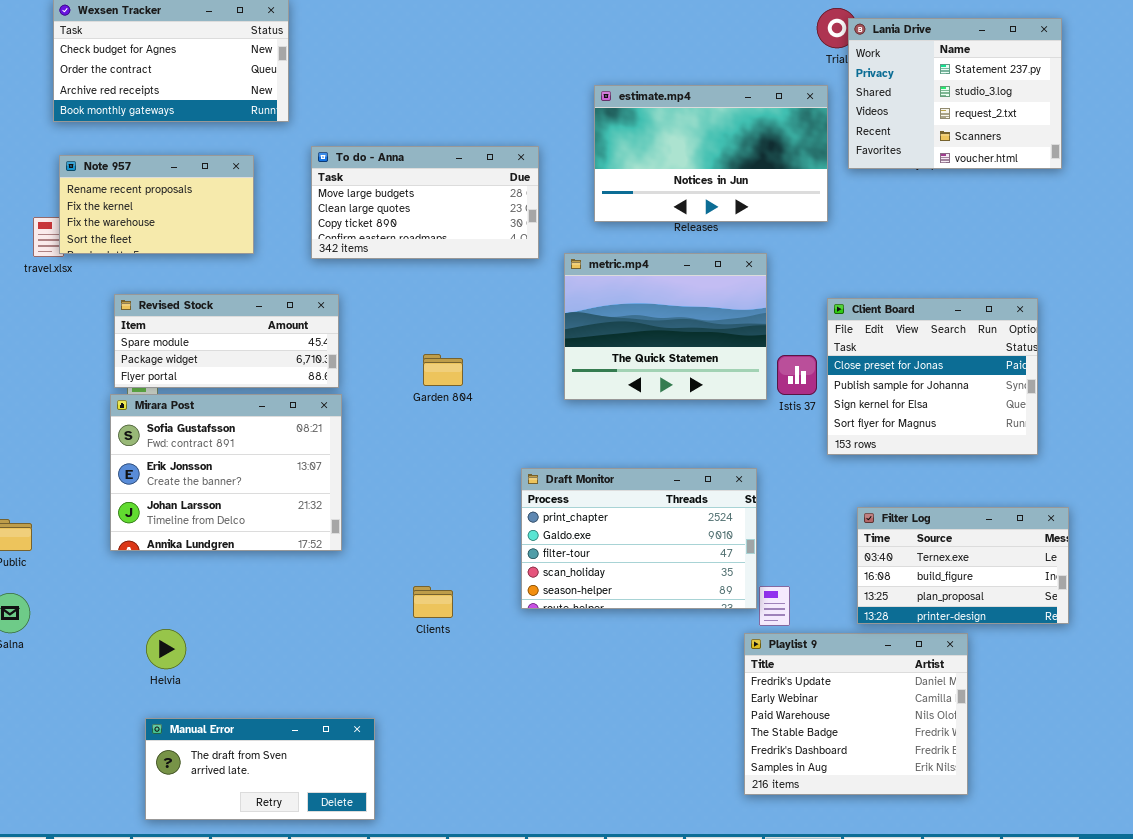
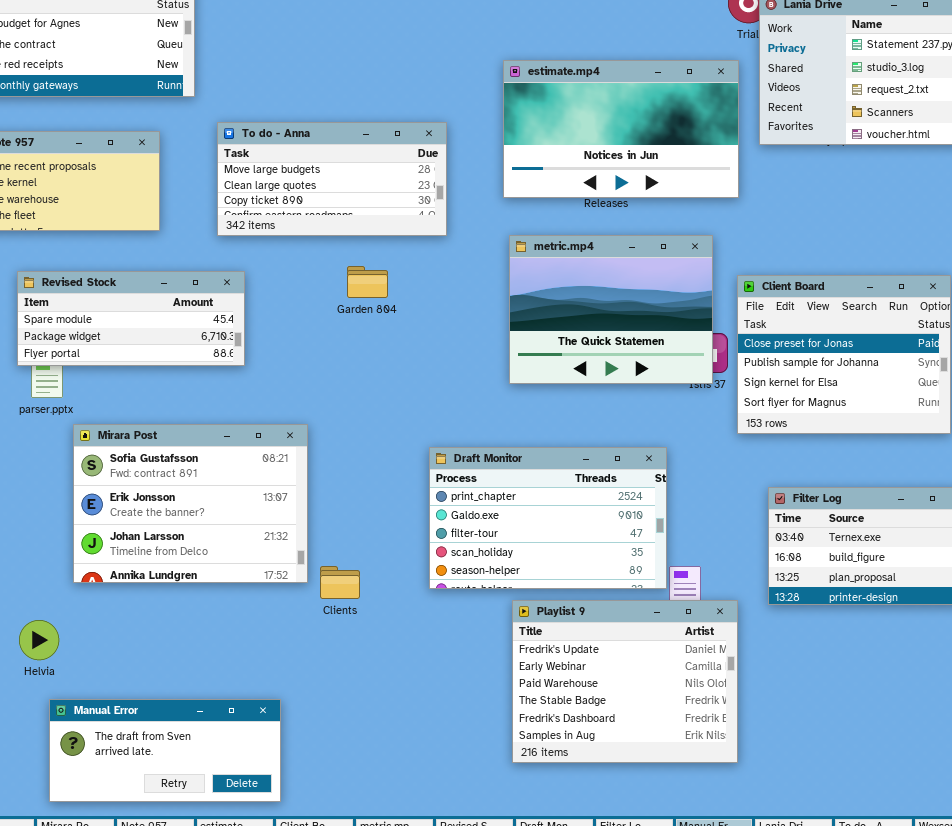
metric.mp4: [564,253,767,400] -> [509,235,713,384], moved
Garden 804: [423,354,463,386] -> [347,266,388,298], moved
Mirara Post: [110,394,342,551] -> [73,424,308,583], moved
Helvia: [146,629,186,669] -> [19,620,59,660], moved
Playlist 9: [744,633,968,795] -> [512,600,738,763], moved

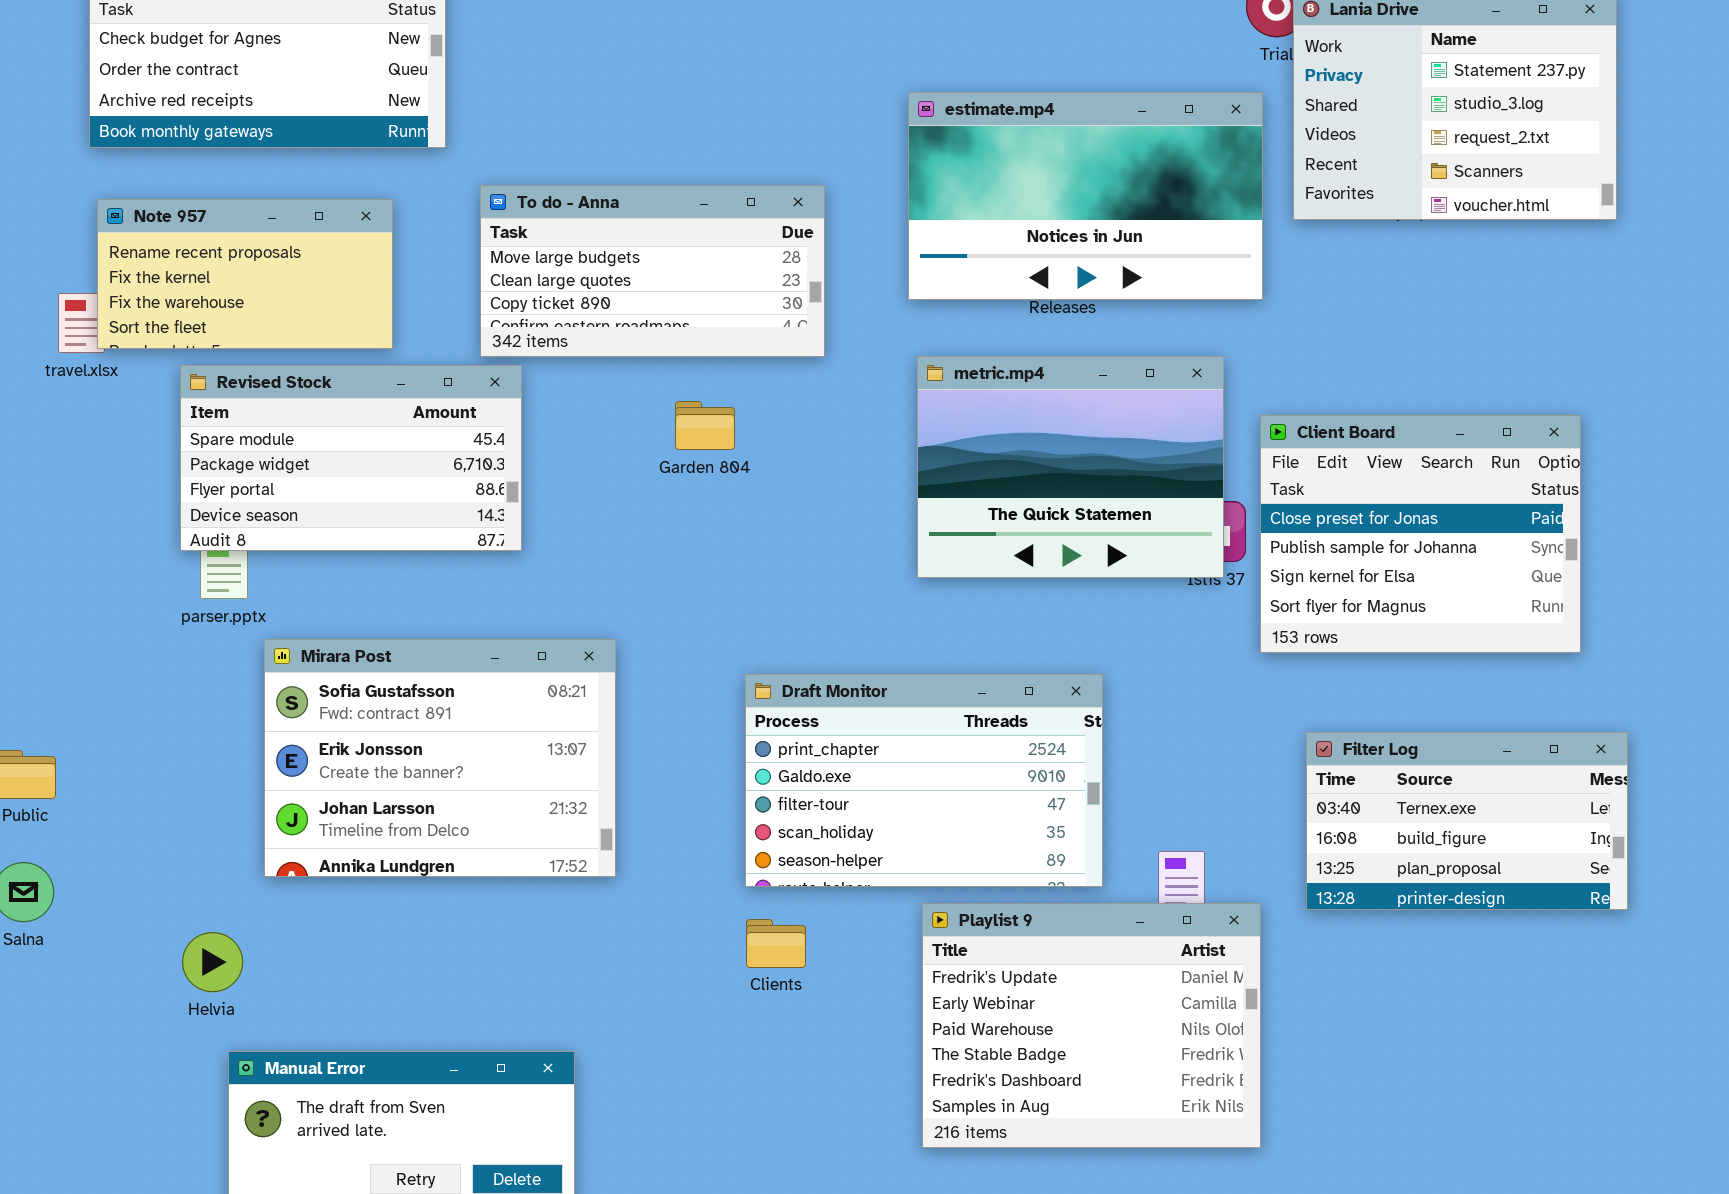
Revised Stock: [17,271,245,366] -> [180,365,522,551], resized
Draft Monitor: [429,447,667,589] -> [745,674,1103,887], moved
Clients: [320,566,360,599] -> [746,919,806,968], moved

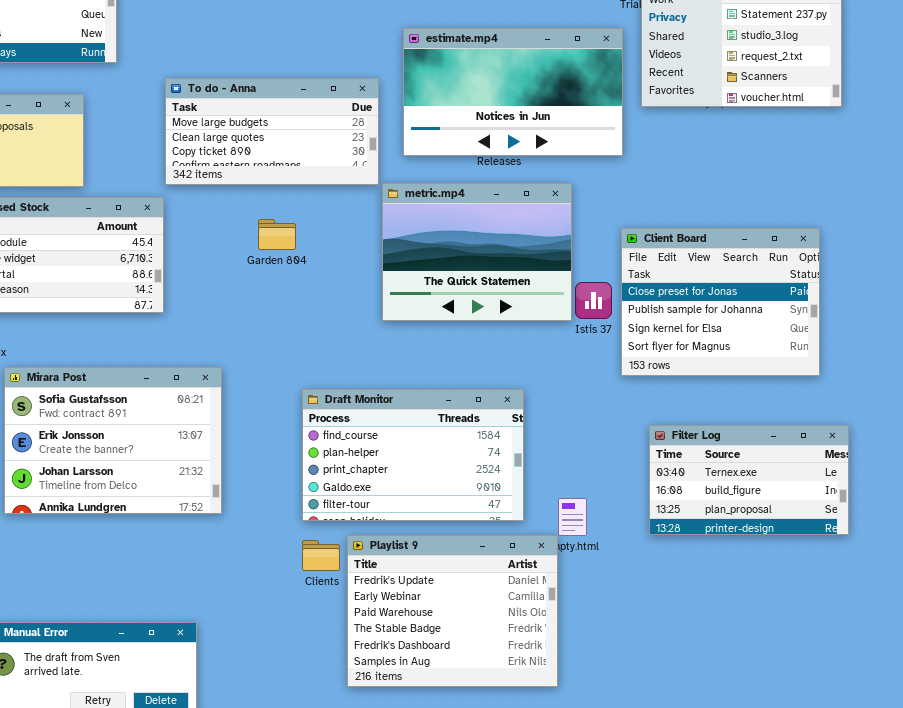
To do - Anna: [480,185,825,357] -> [165,78,379,185], moved
metric.mp4: [917,356,1224,578] -> [382,183,572,321], moved
Draft Monitor: [745,674,1103,887] -> [302,389,524,521], scrolled up 2 rows
Playlist 9: [922,903,1261,1148] -> [347,535,558,687], moved

